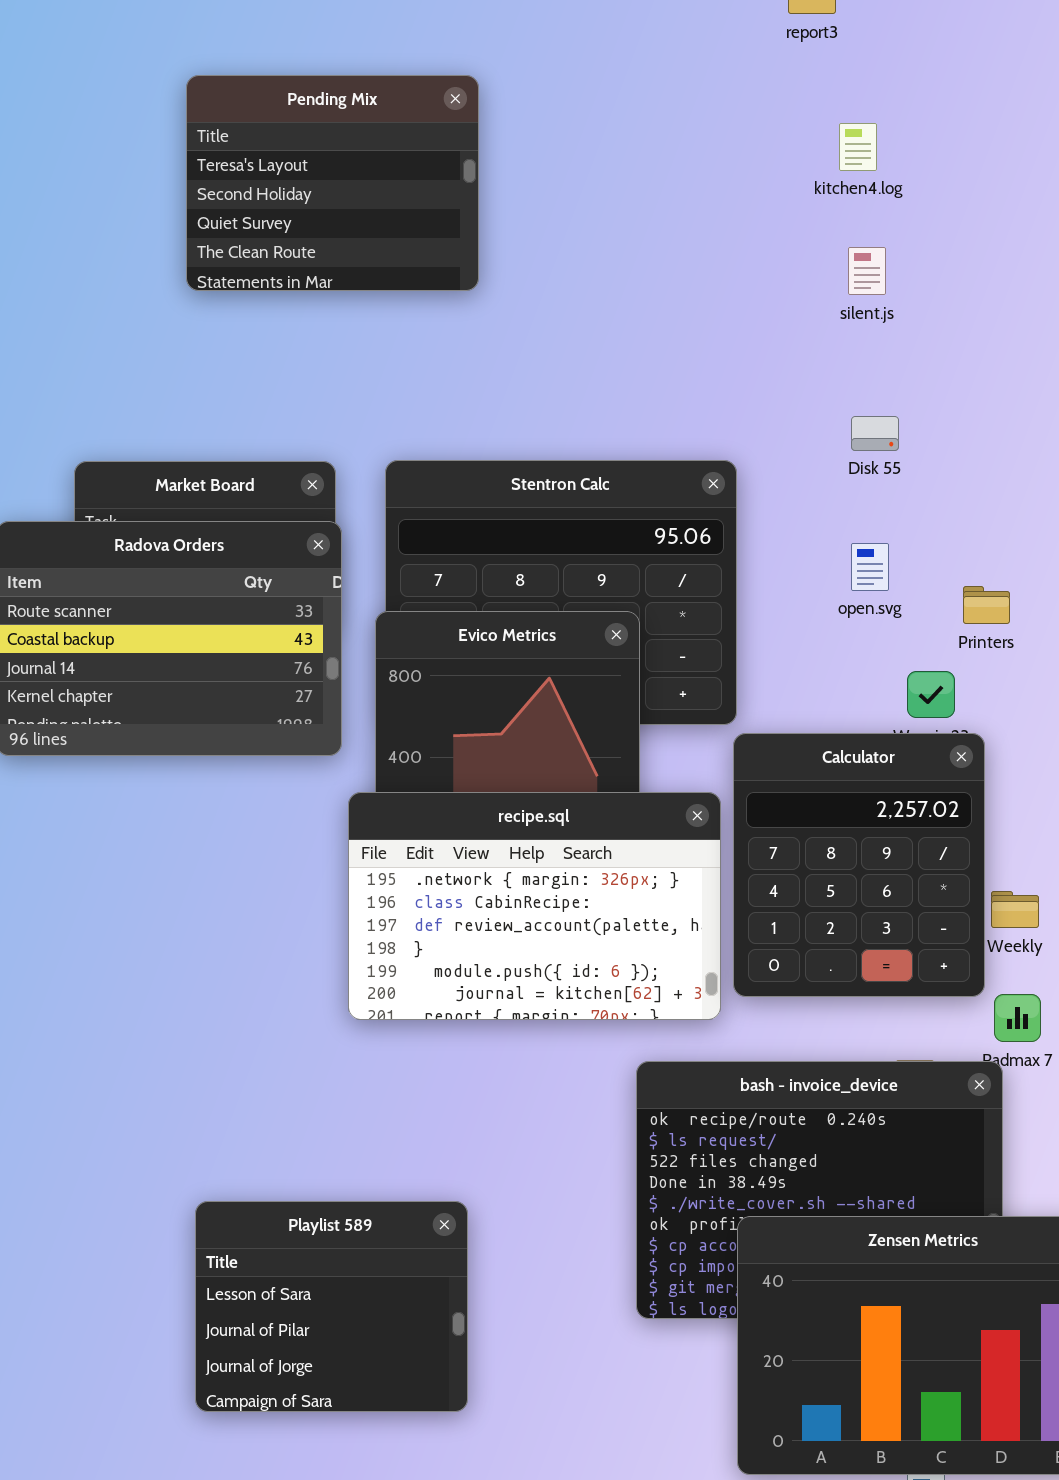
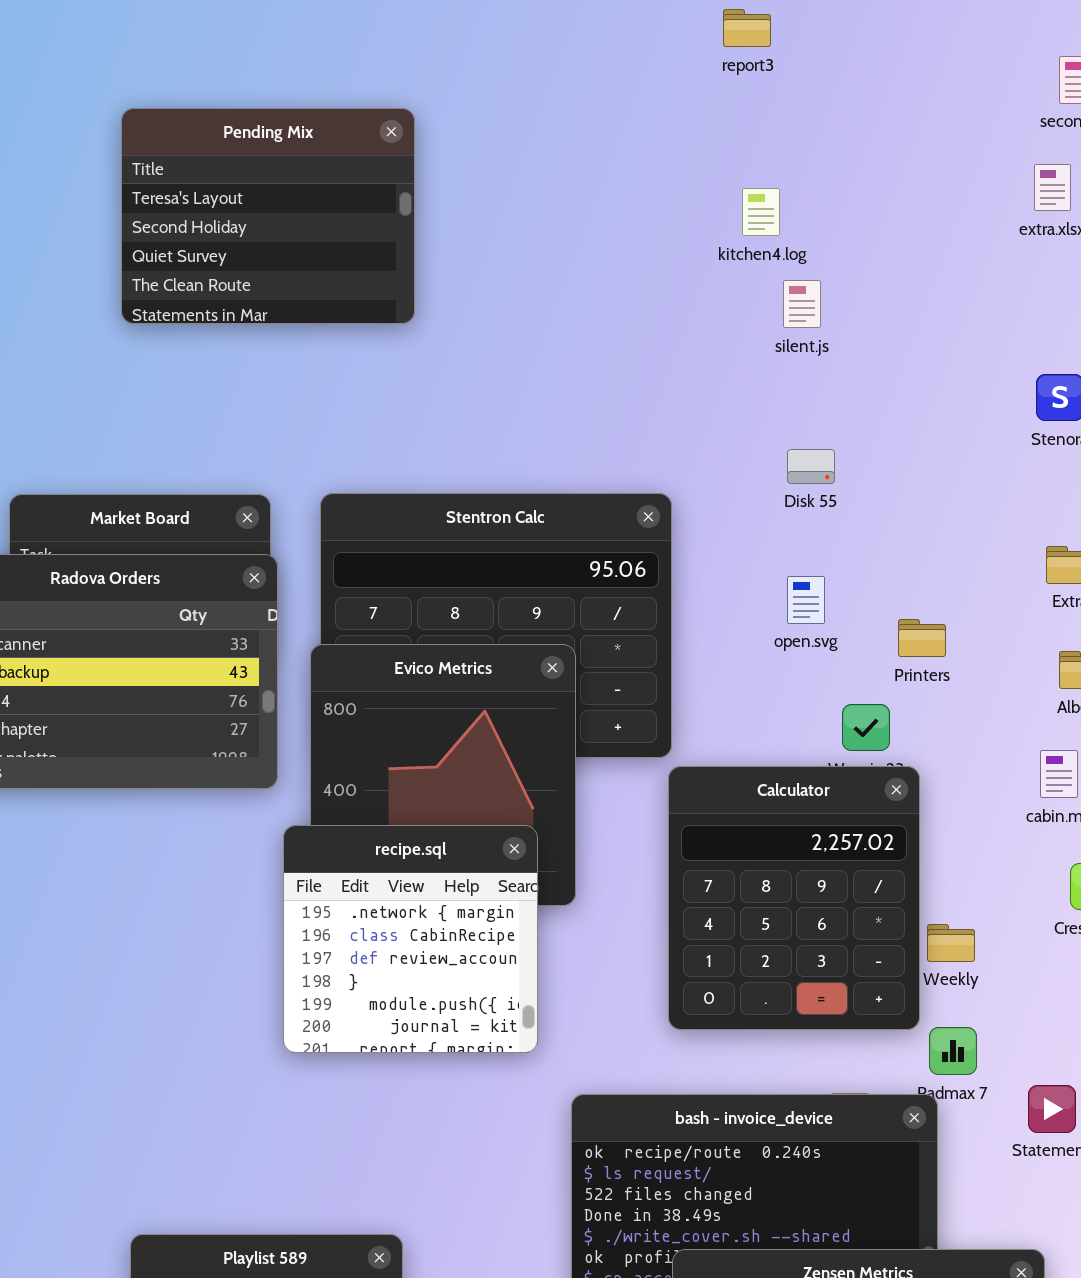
kitchen4.log: [839,123,877,171] -> [742,188,780,236], moved
recipe.sql: [348,792,721,1020] -> [283,825,538,1053], resized

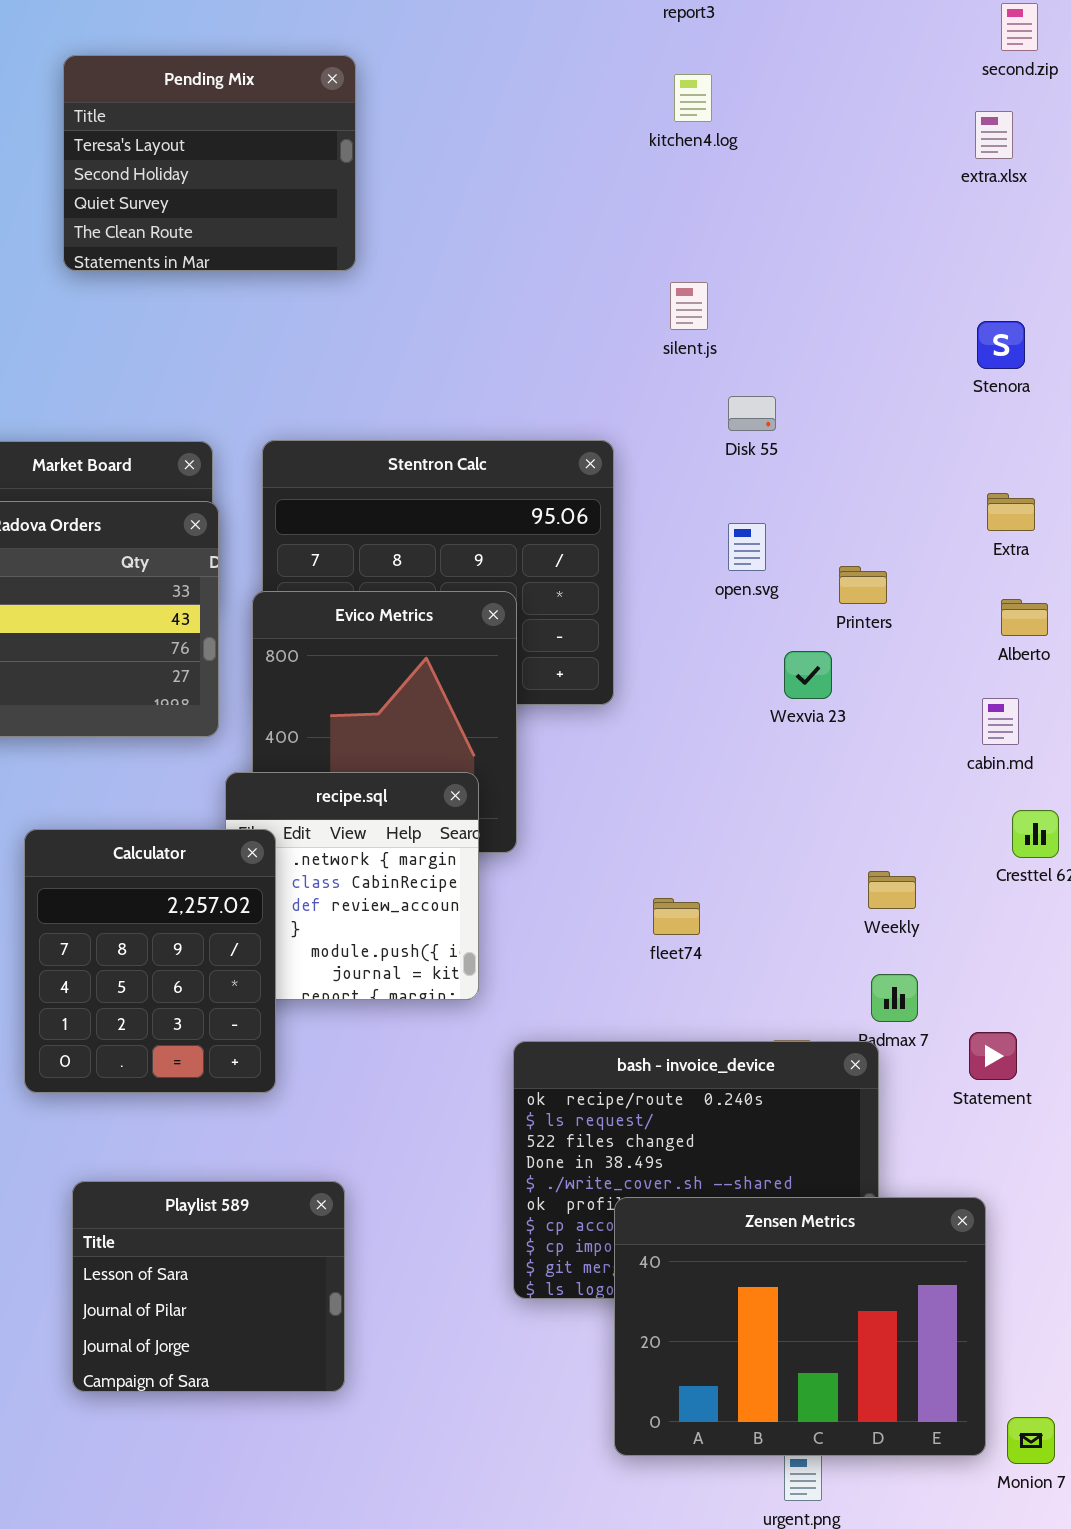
kitchen4.log: [742,188,780,236] -> [674,74,712,122], moved
silent.js: [783,280,821,328] -> [670,282,708,330], moved
Calculator: [668,766,920,1030] -> [24,829,276,1093], moved

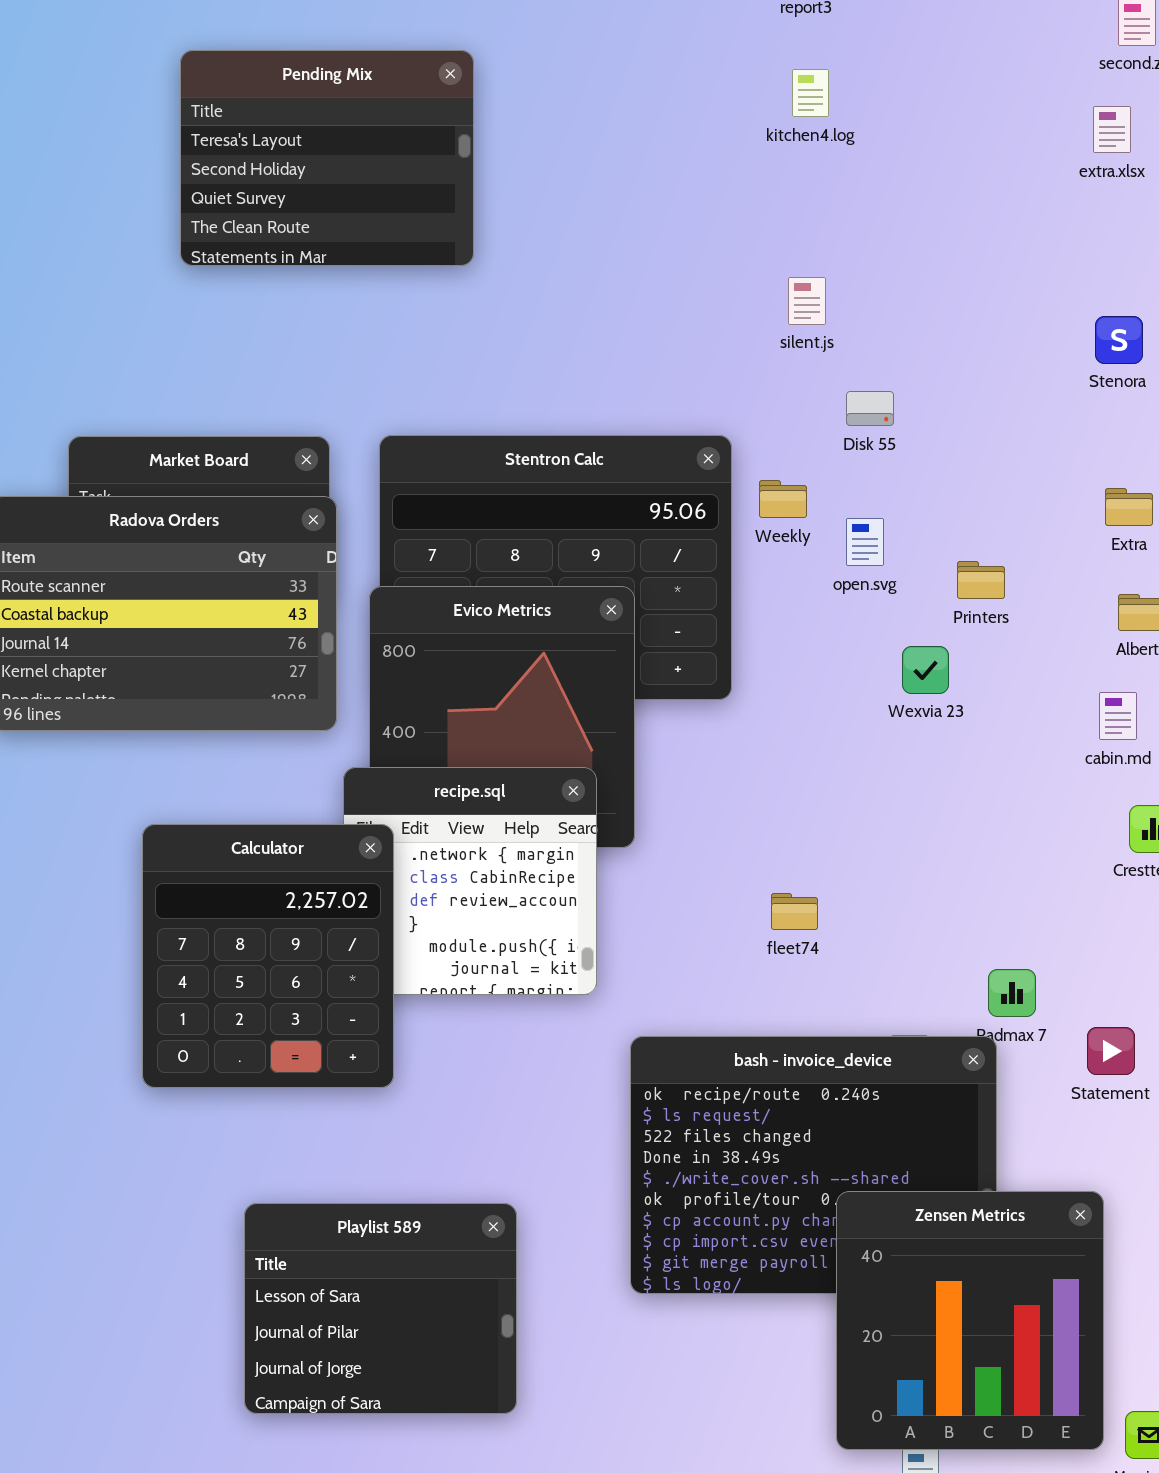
Weekly: [868,871,916,909] -> [759,480,807,518], moved
Playlist 589: [72,1181,345,1392] -> [244,1203,517,1414], moved
Zensen Metrics: [614,1197,986,1456] -> [836,1191,1104,1450], resized

